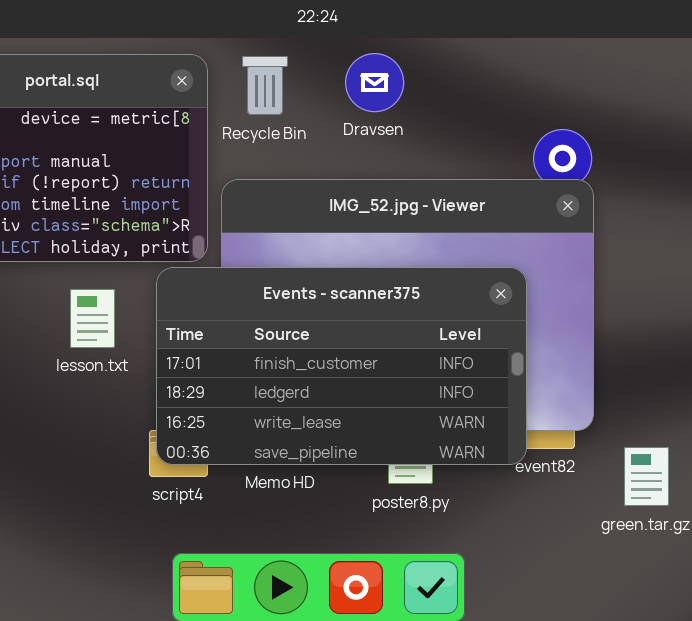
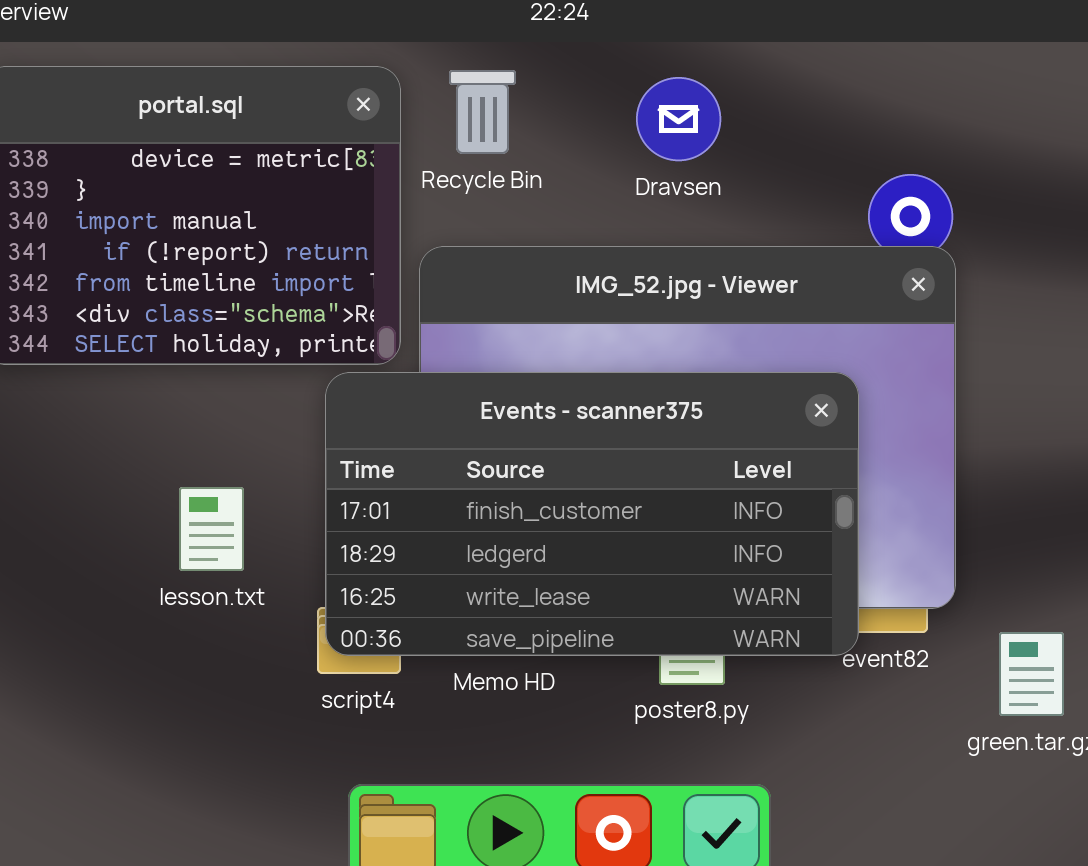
Dravsen: [345,53,404,112] -> [636,77,721,161], moved
lesson.txt: [70,289,115,348] -> [179,487,244,571], moved

